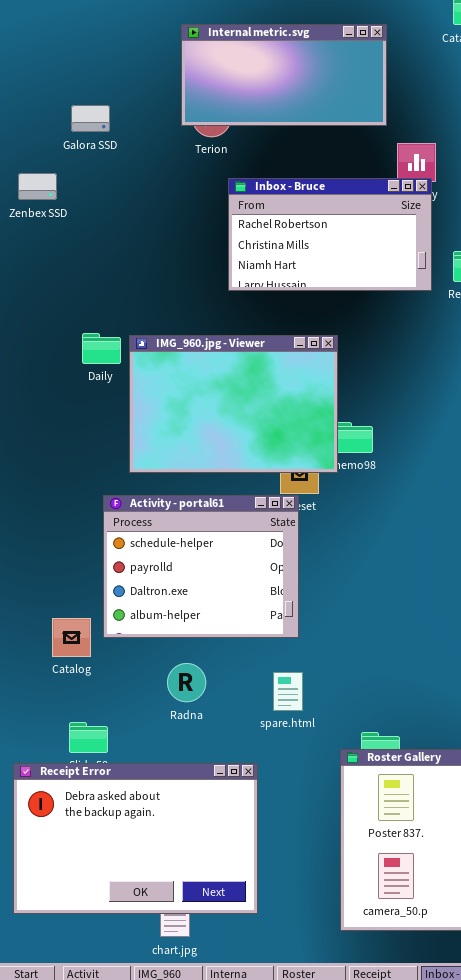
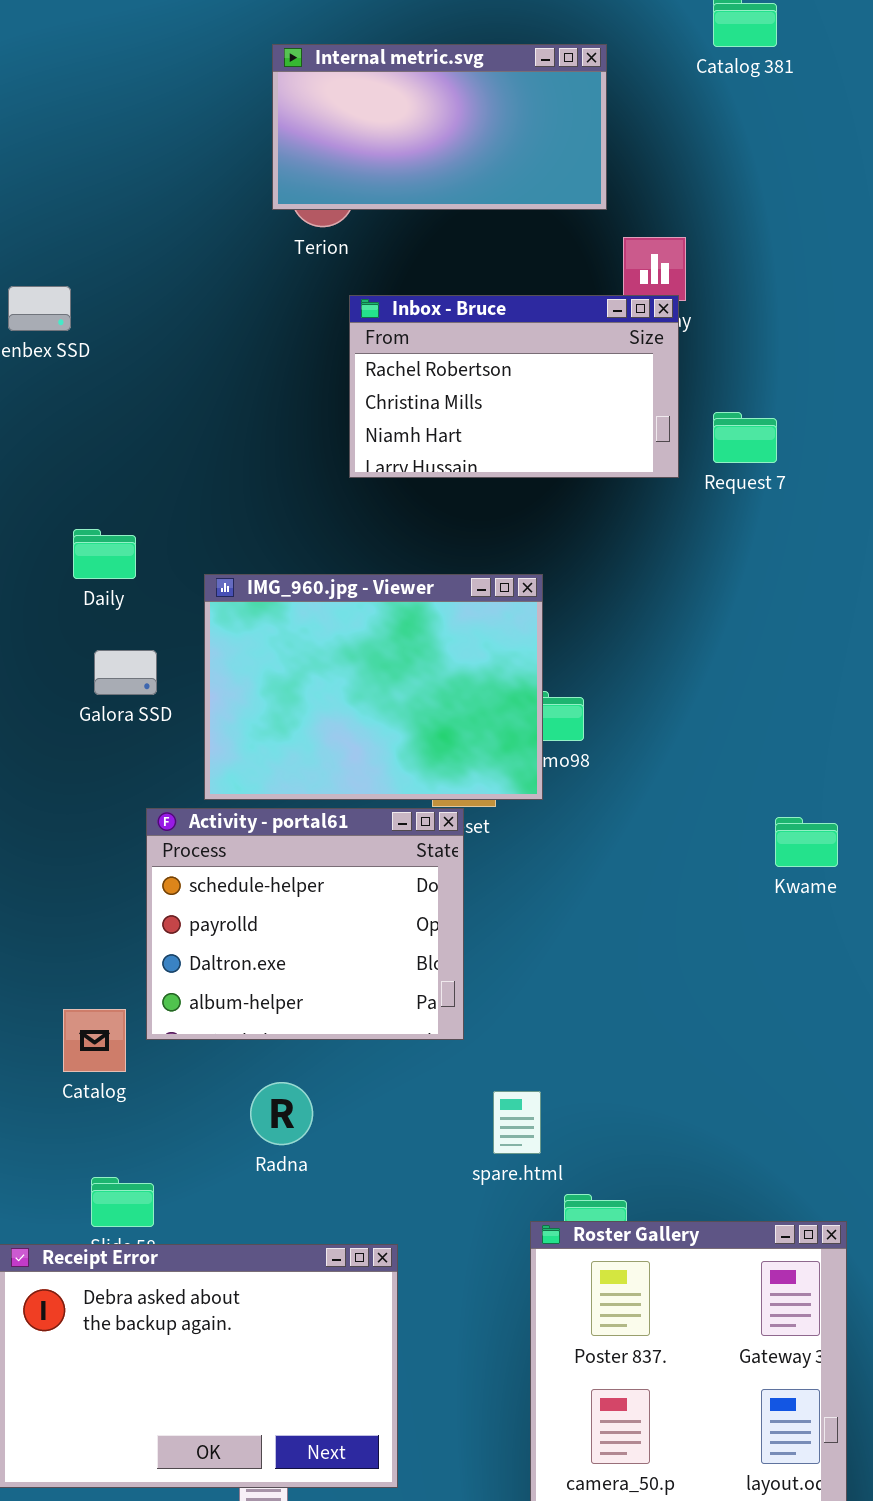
Galora SSD: [71,105,110,132] -> [94,650,157,695], moved
Daily: [82,333,121,364] -> [73,529,136,579], moved
IMG_960.jpg - Viewer: [129,335,338,473] -> [204,574,543,800], moved
spare.html: [273,672,303,711] -> [493,1091,541,1154], moved

